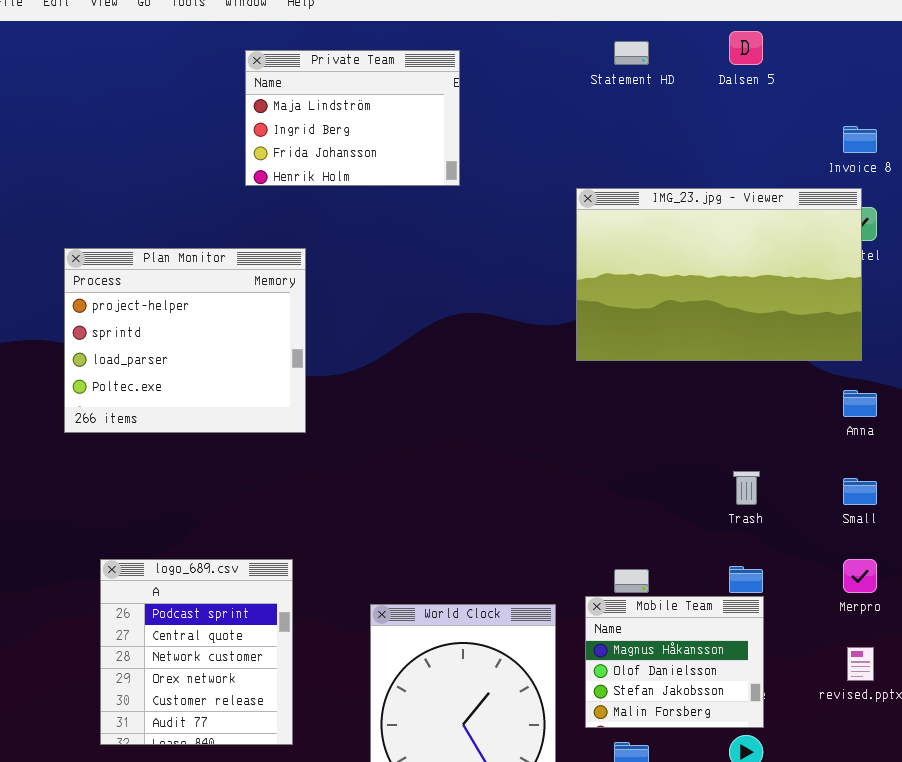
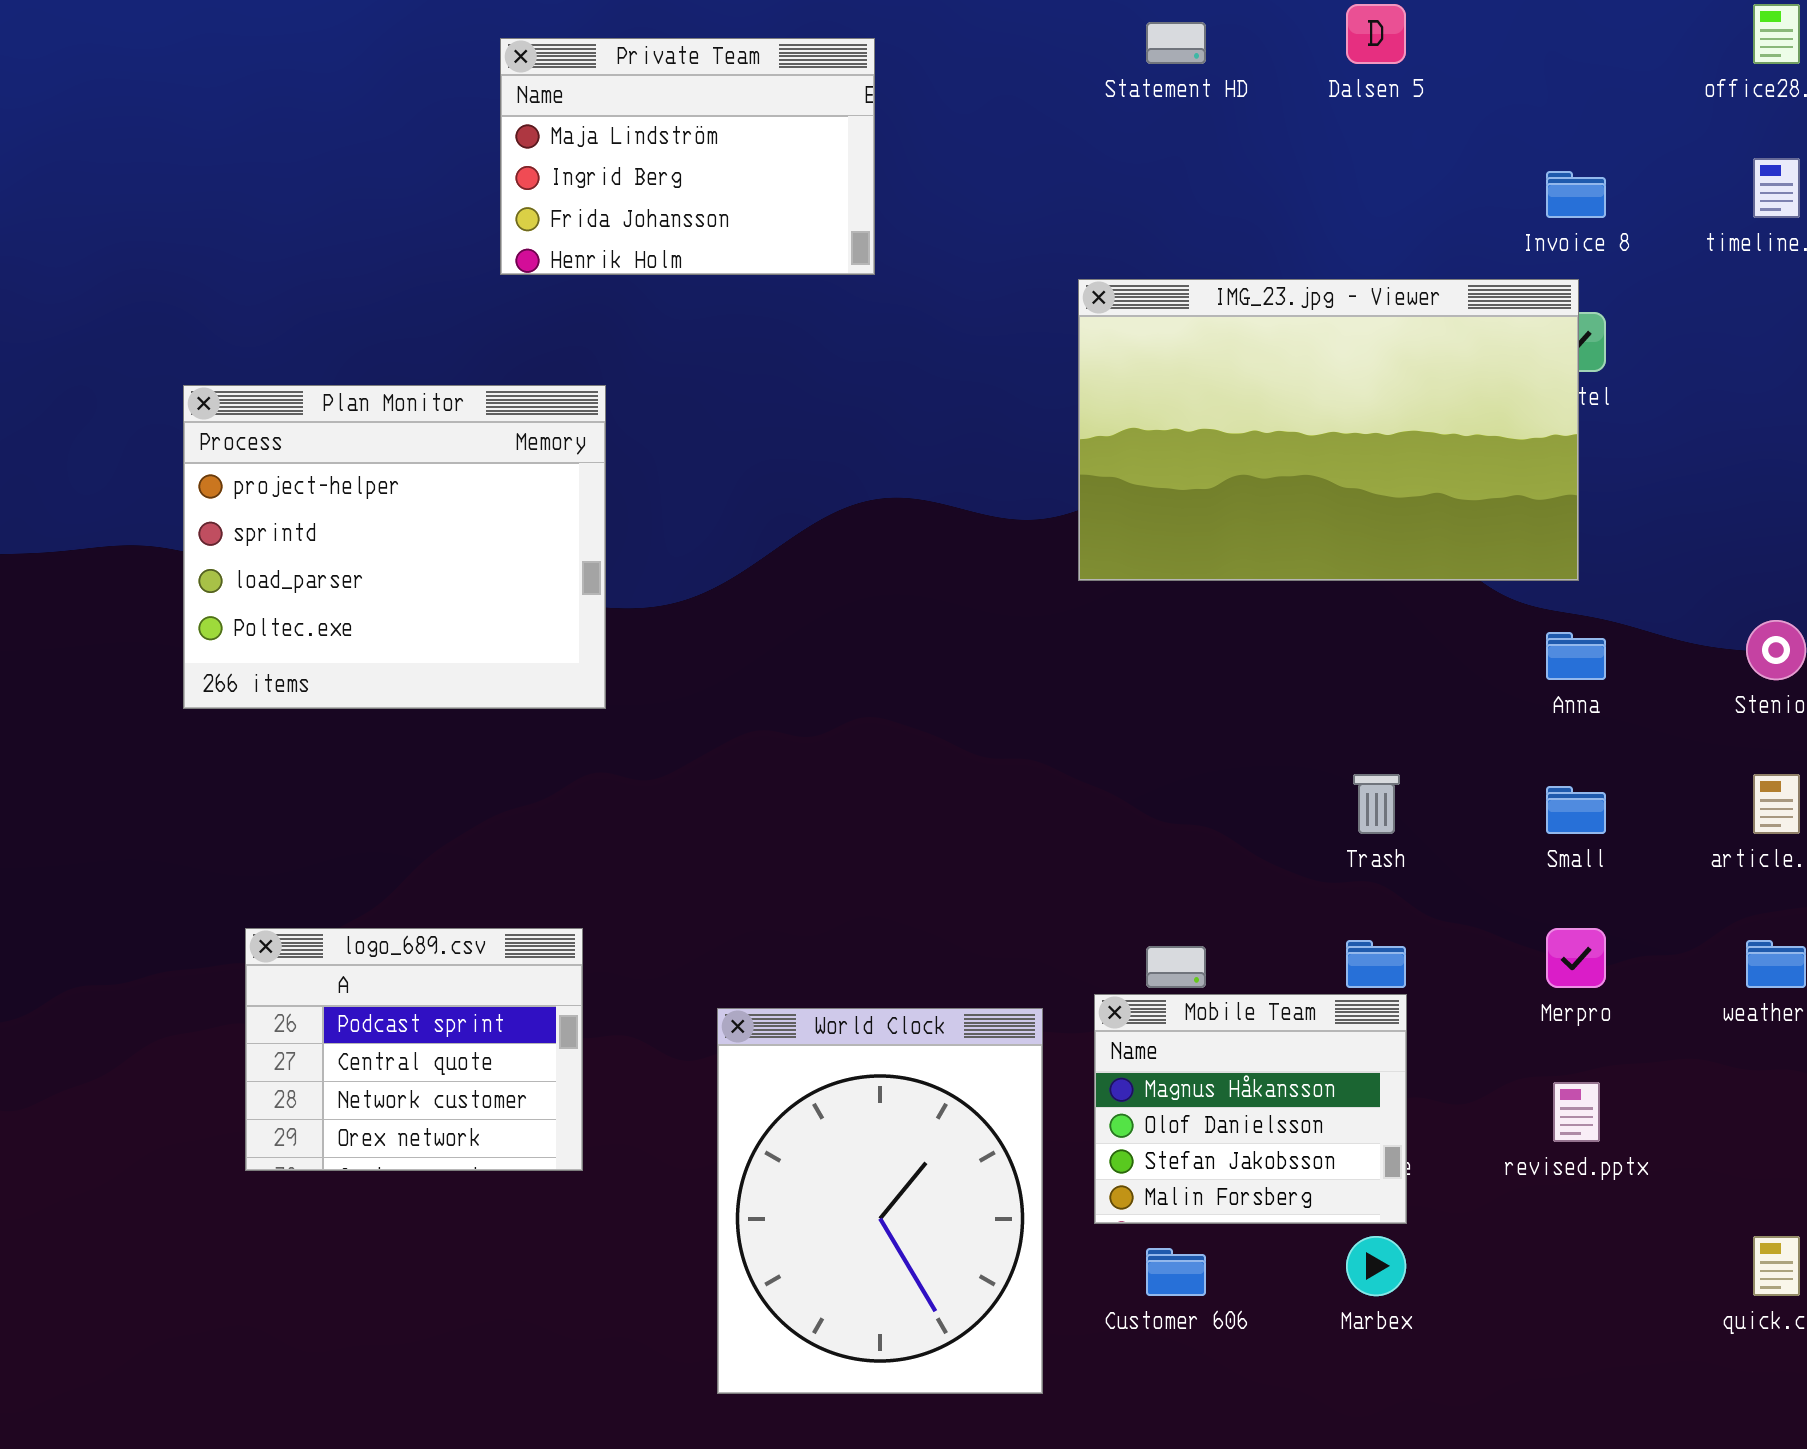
logo_689.csv: [100,559,293,745] -> [245,928,583,1171], resized

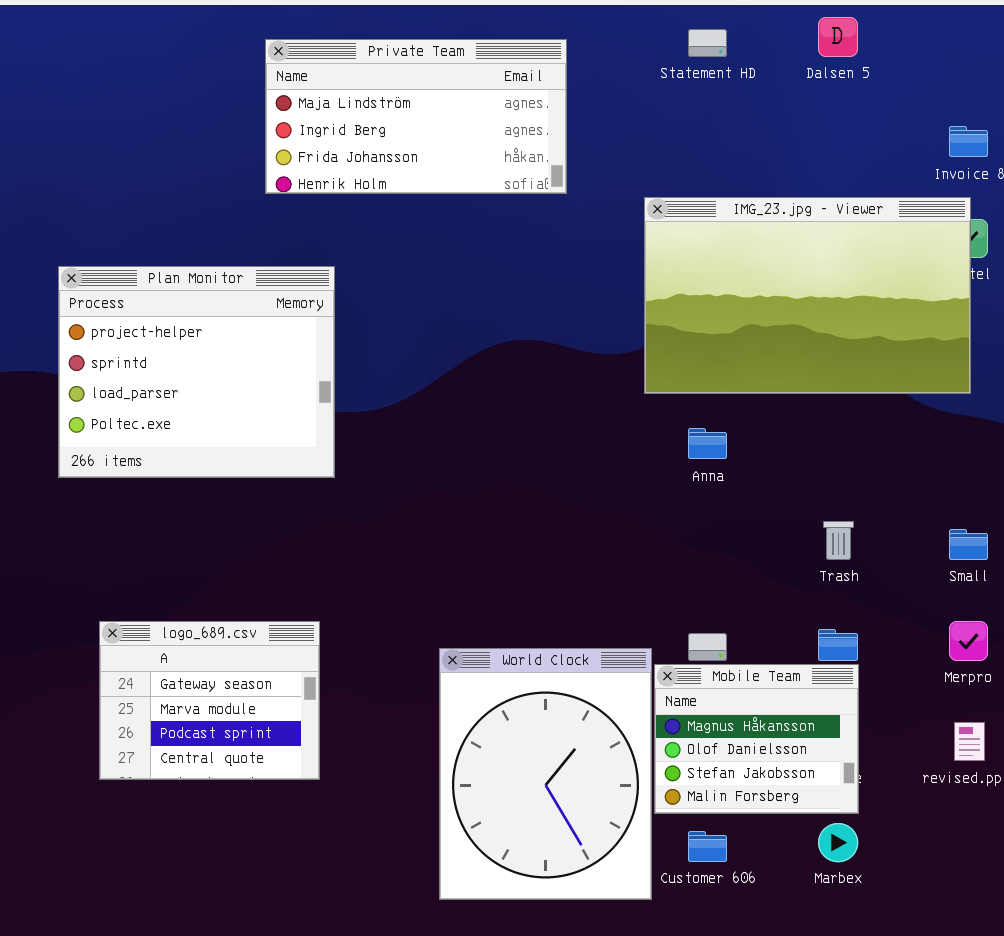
Private Team: [500,38,875,275] -> [265,39,567,194], resized
Anna: [1546,632,1606,680] -> [688,428,727,459], moved
logo_689.csv: [245,928,583,1171] -> [99,621,320,780], scrolled up 2 rows
World Clock: [717,1008,1043,1394] -> [439,648,652,900], moved

